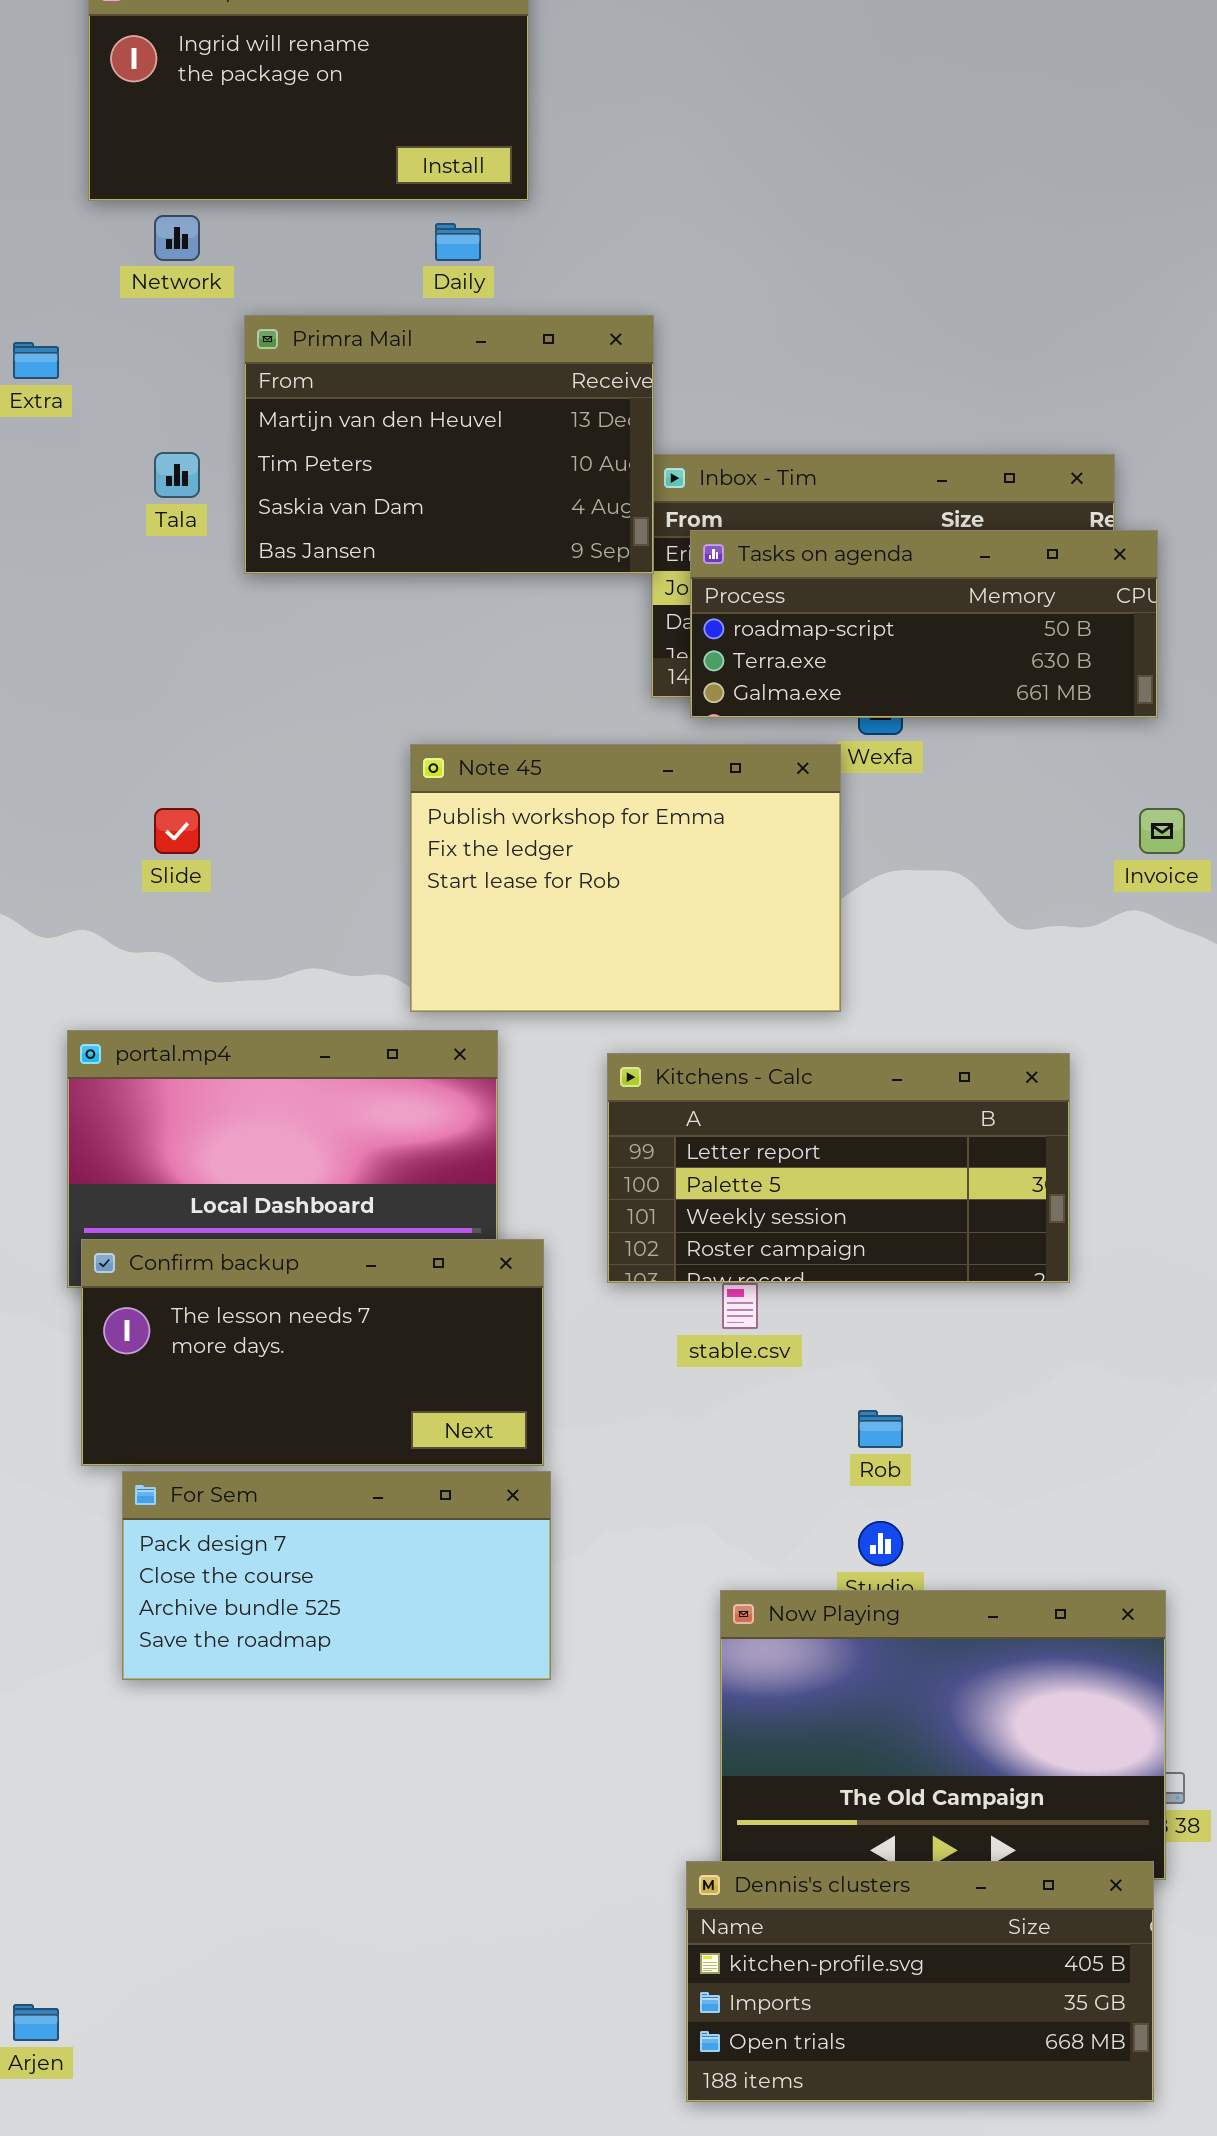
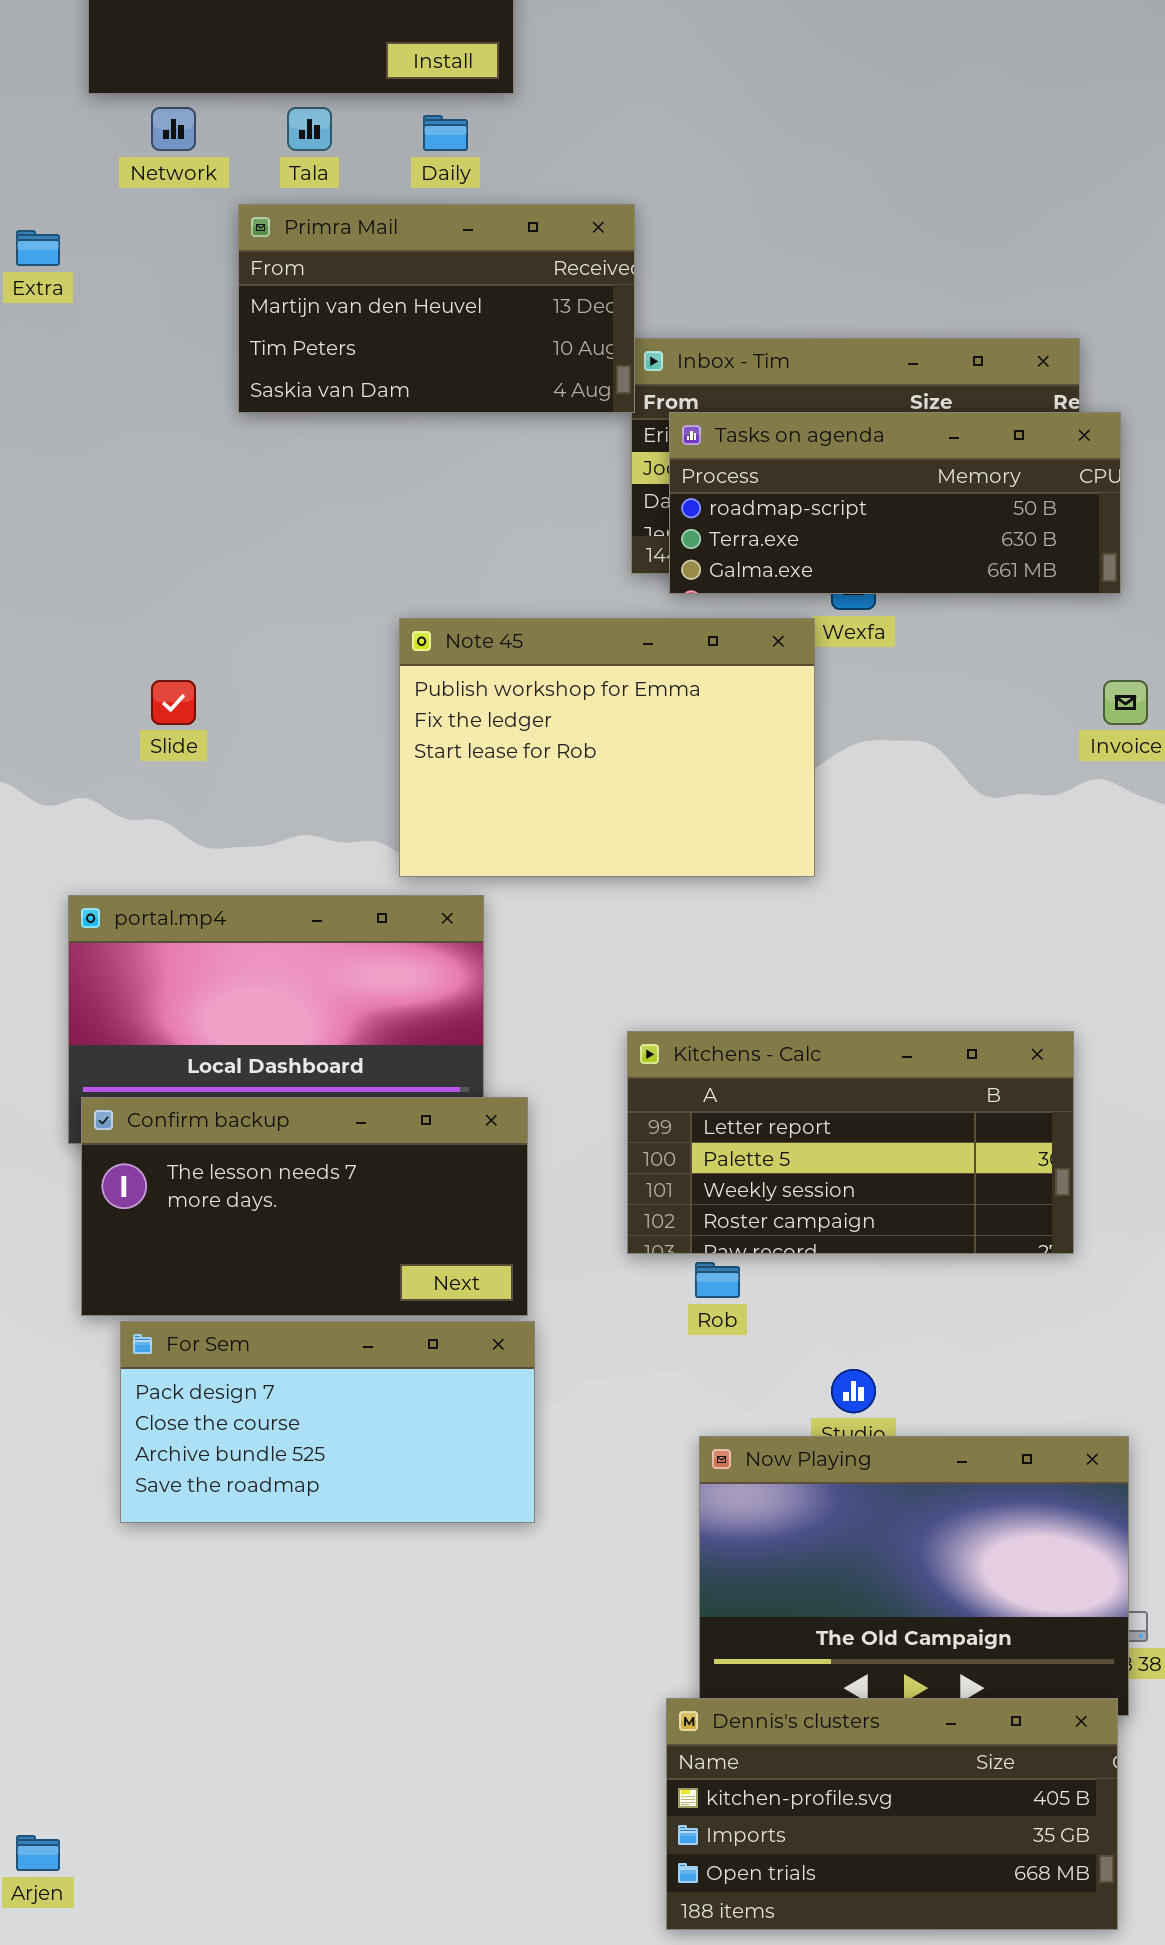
Primra Mail: [244,315,654,574] -> [238,204,635,413], resized
Tala: [154,452,200,498] -> [287,107,332,151], moved
Kitchens - Calc: [607,1053,1070,1283] -> [627,1031,1074,1254], moved
Rob: [858,1410,903,1448] -> [695,1262,740,1298], moved

